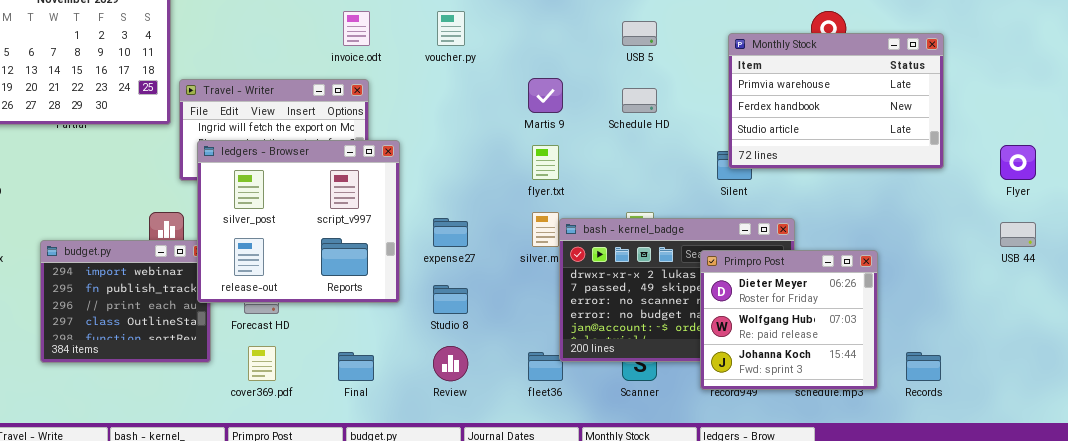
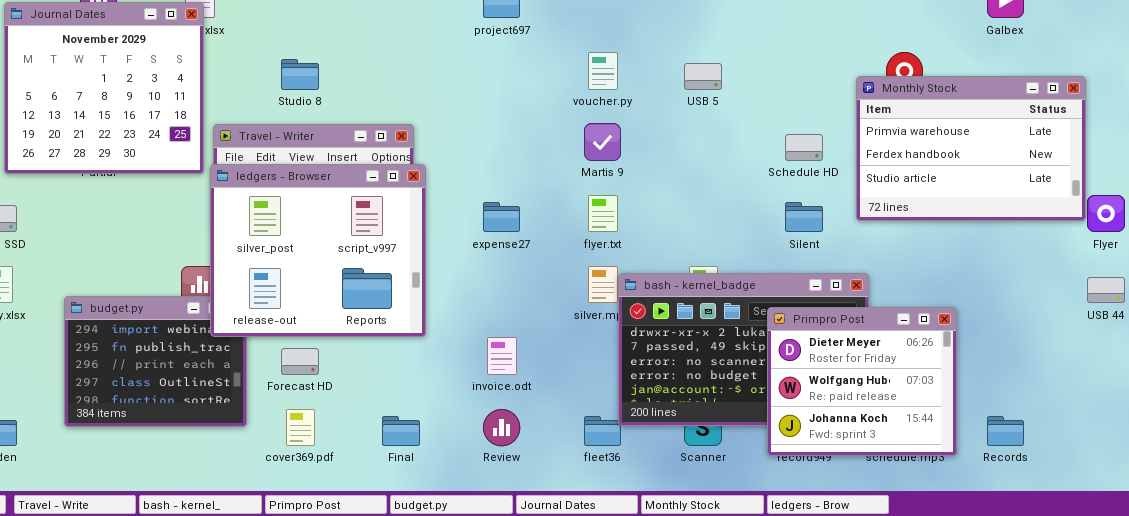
invoice.odt: [343,11,370,46] -> [487,337,517,375], moved
voucher.py: [437,11,465,46] -> [588,52,618,90], moved
Monthly Stock: [728,33,944,169] -> [856,76,1086,221], moved
Schedule HD: [622,88,657,113] -> [785,134,823,161], moved
ledgers - Browser: [197,140,400,303] -> [210,164,426,337], moved
expense27: [433,218,468,247] -> [483,202,520,232], moved
Studio 8: [433,285,468,314] -> [281,59,319,90], moved

